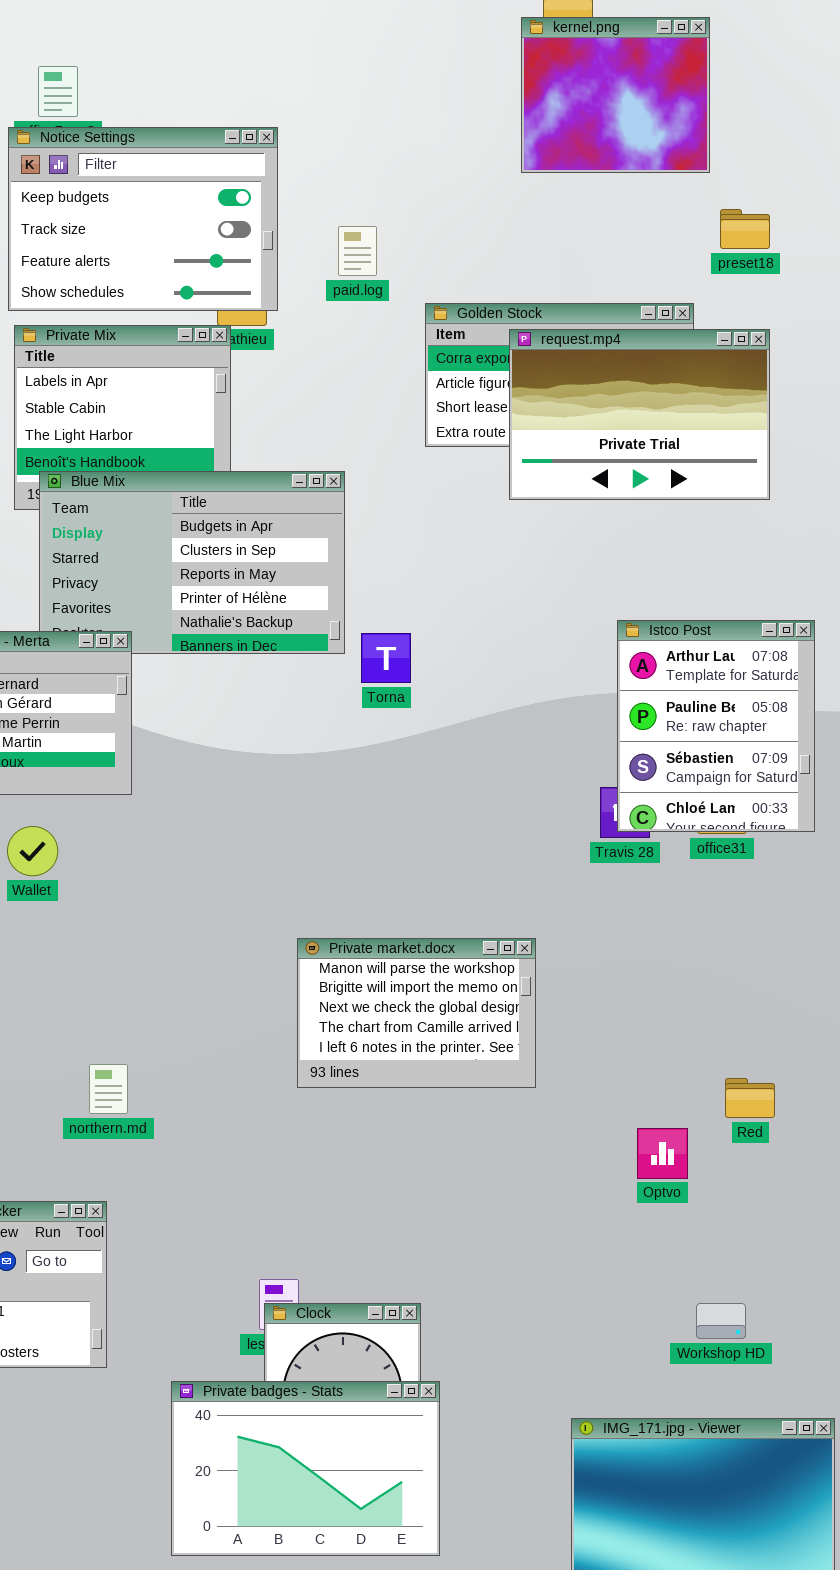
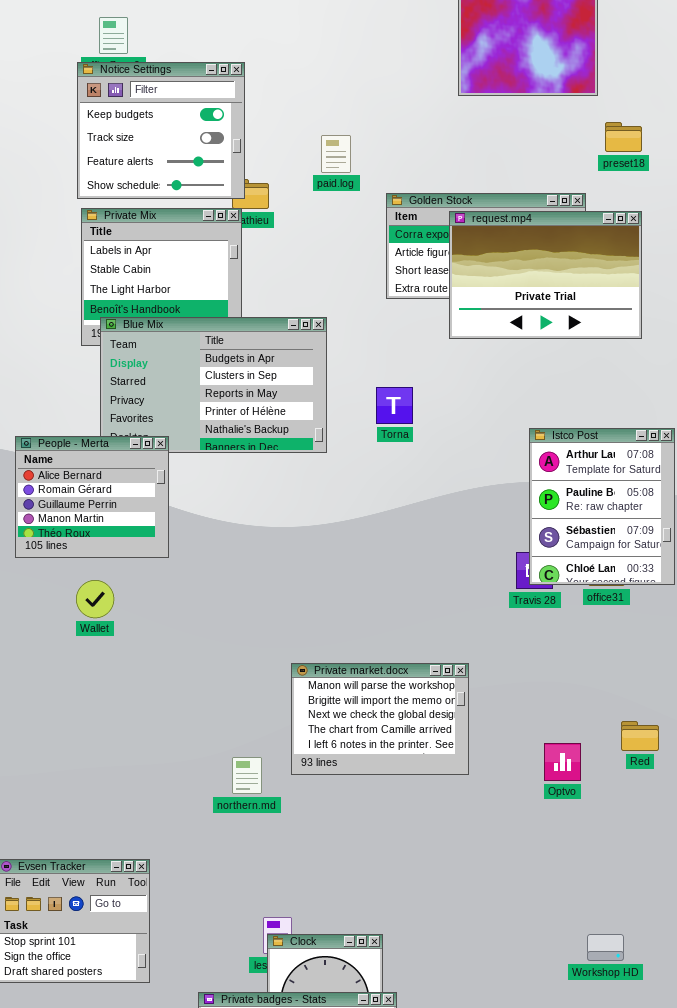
Notice Settings: [8,127,278,311] -> [77,62,245,199], resized
Torna: [361,633,411,683] -> [376,387,413,424], moved
northern.md: [89,1064,128,1114] -> [232,757,262,794], moved
Red: [725,1078,775,1118] -> [621,721,659,751], moved
Optvo: [637,1128,688,1179] -> [544,743,581,781], moved

